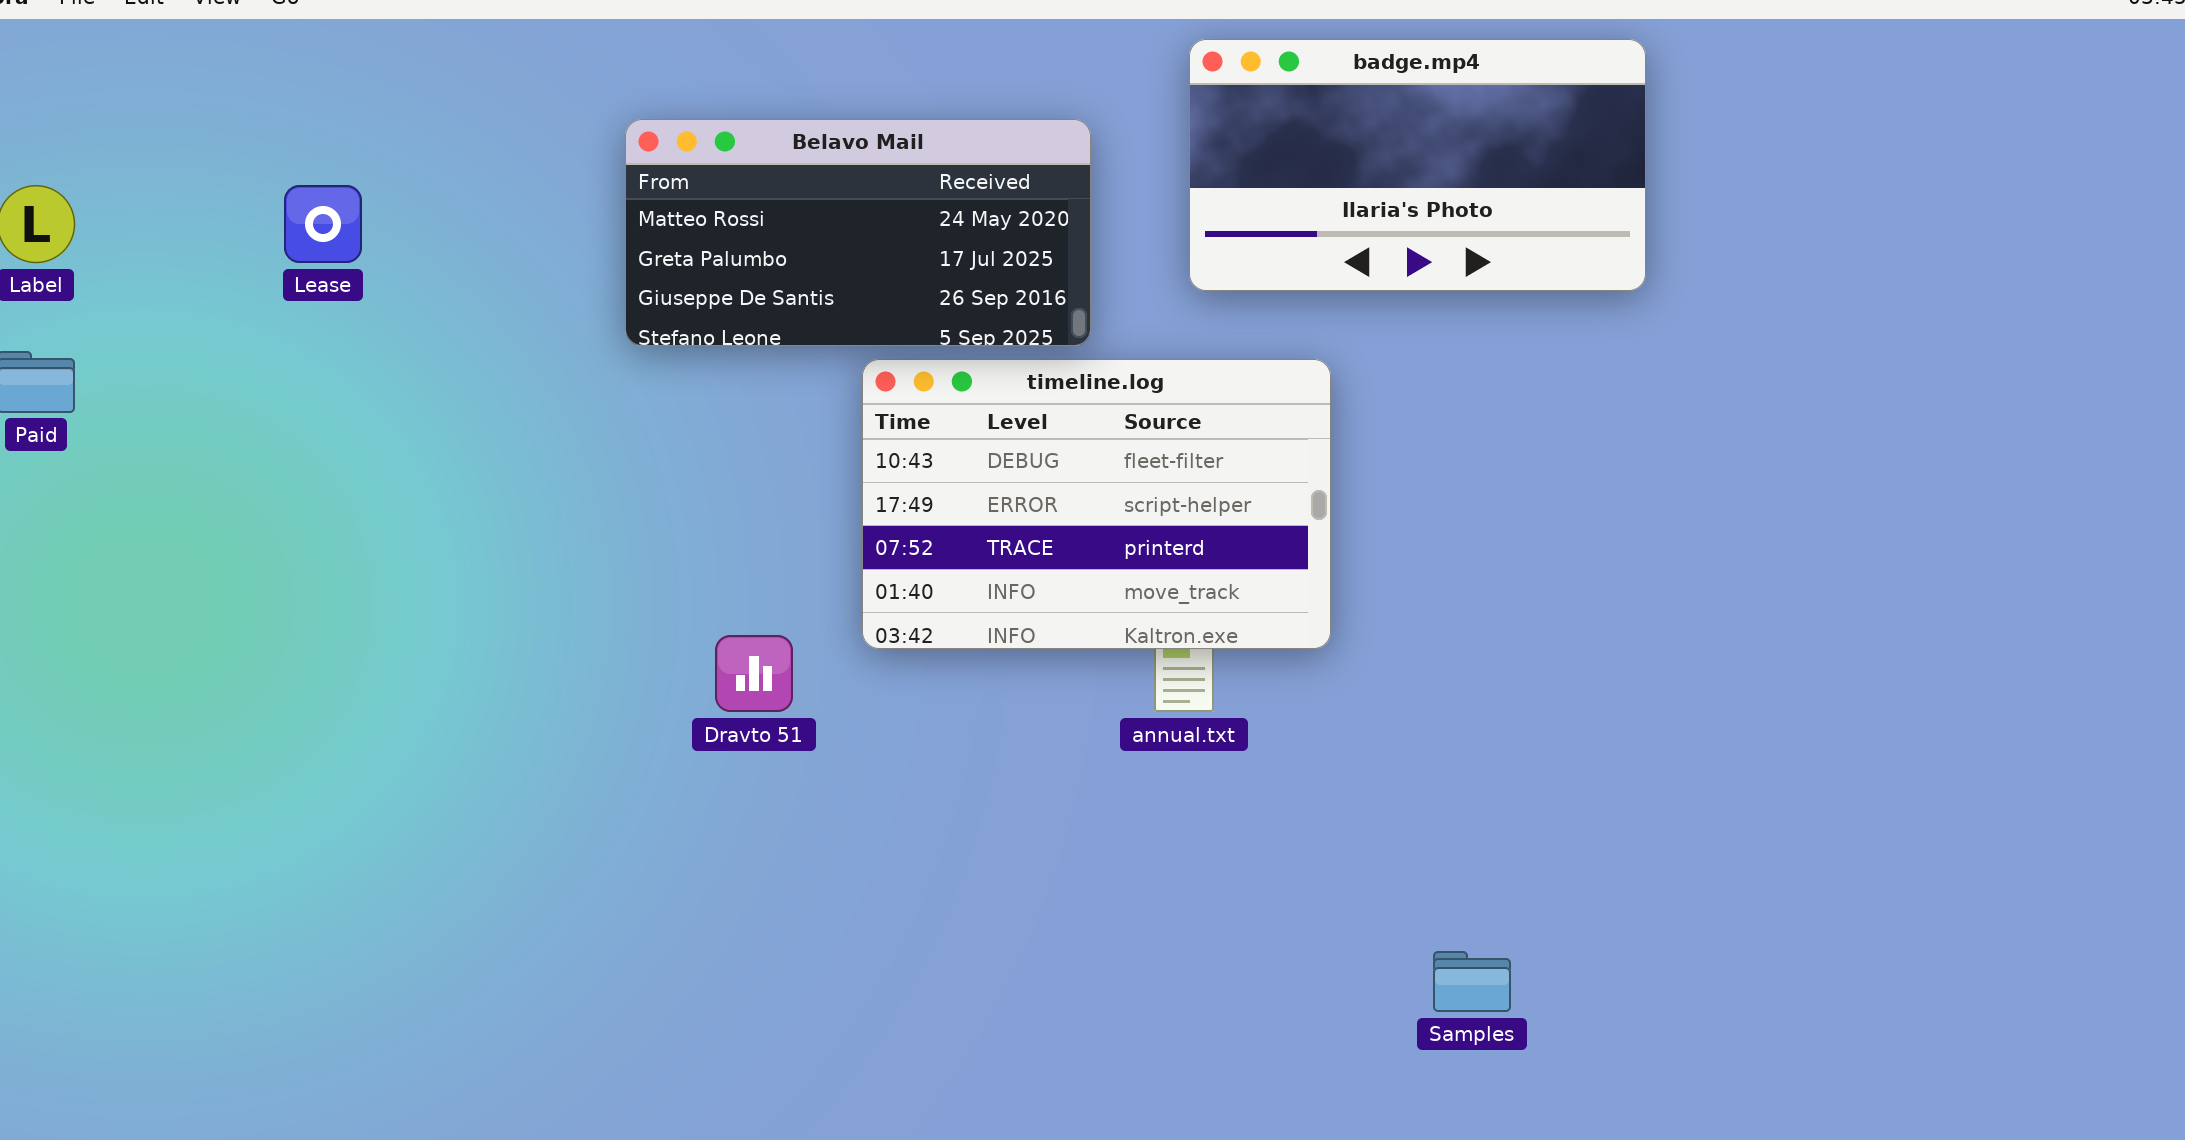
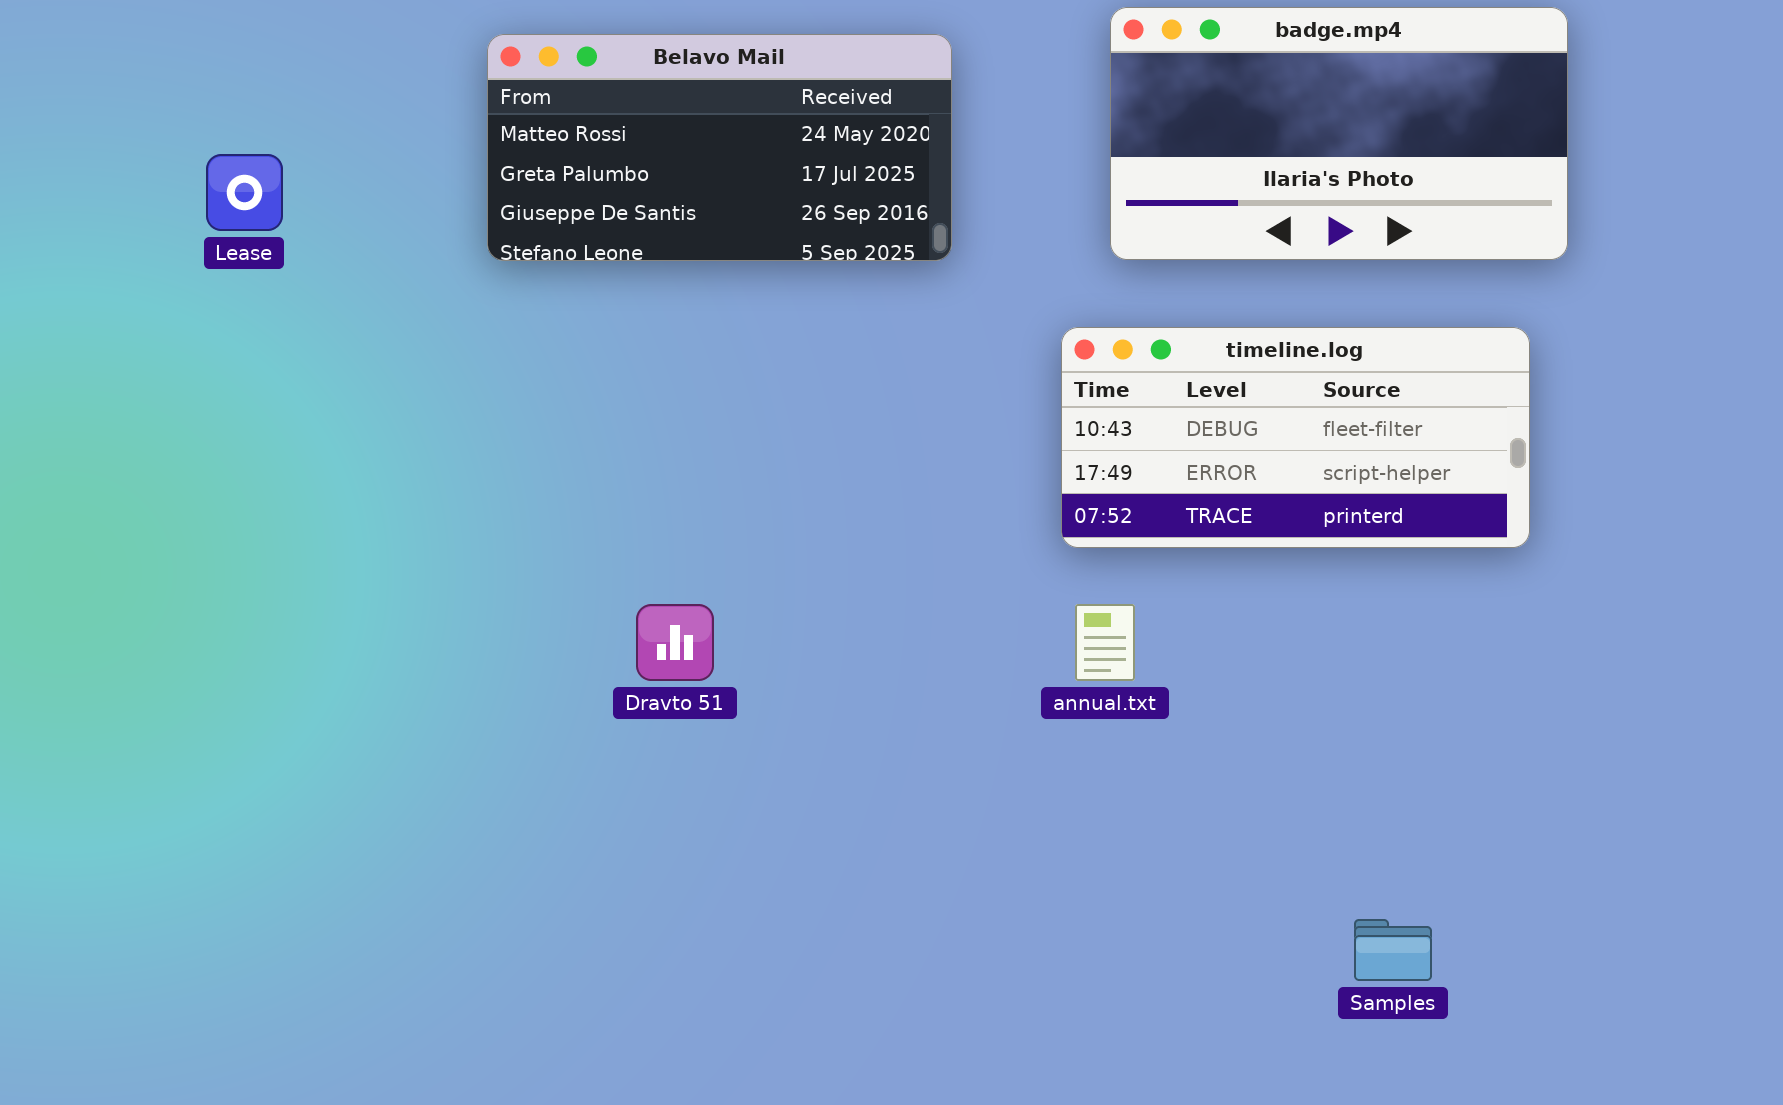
Belavo Mail: [625,119,1091,346] -> [487,34,952,261], moved
timeline.log: [862,359,1331,649] -> [1061,327,1530,548], moved, resized

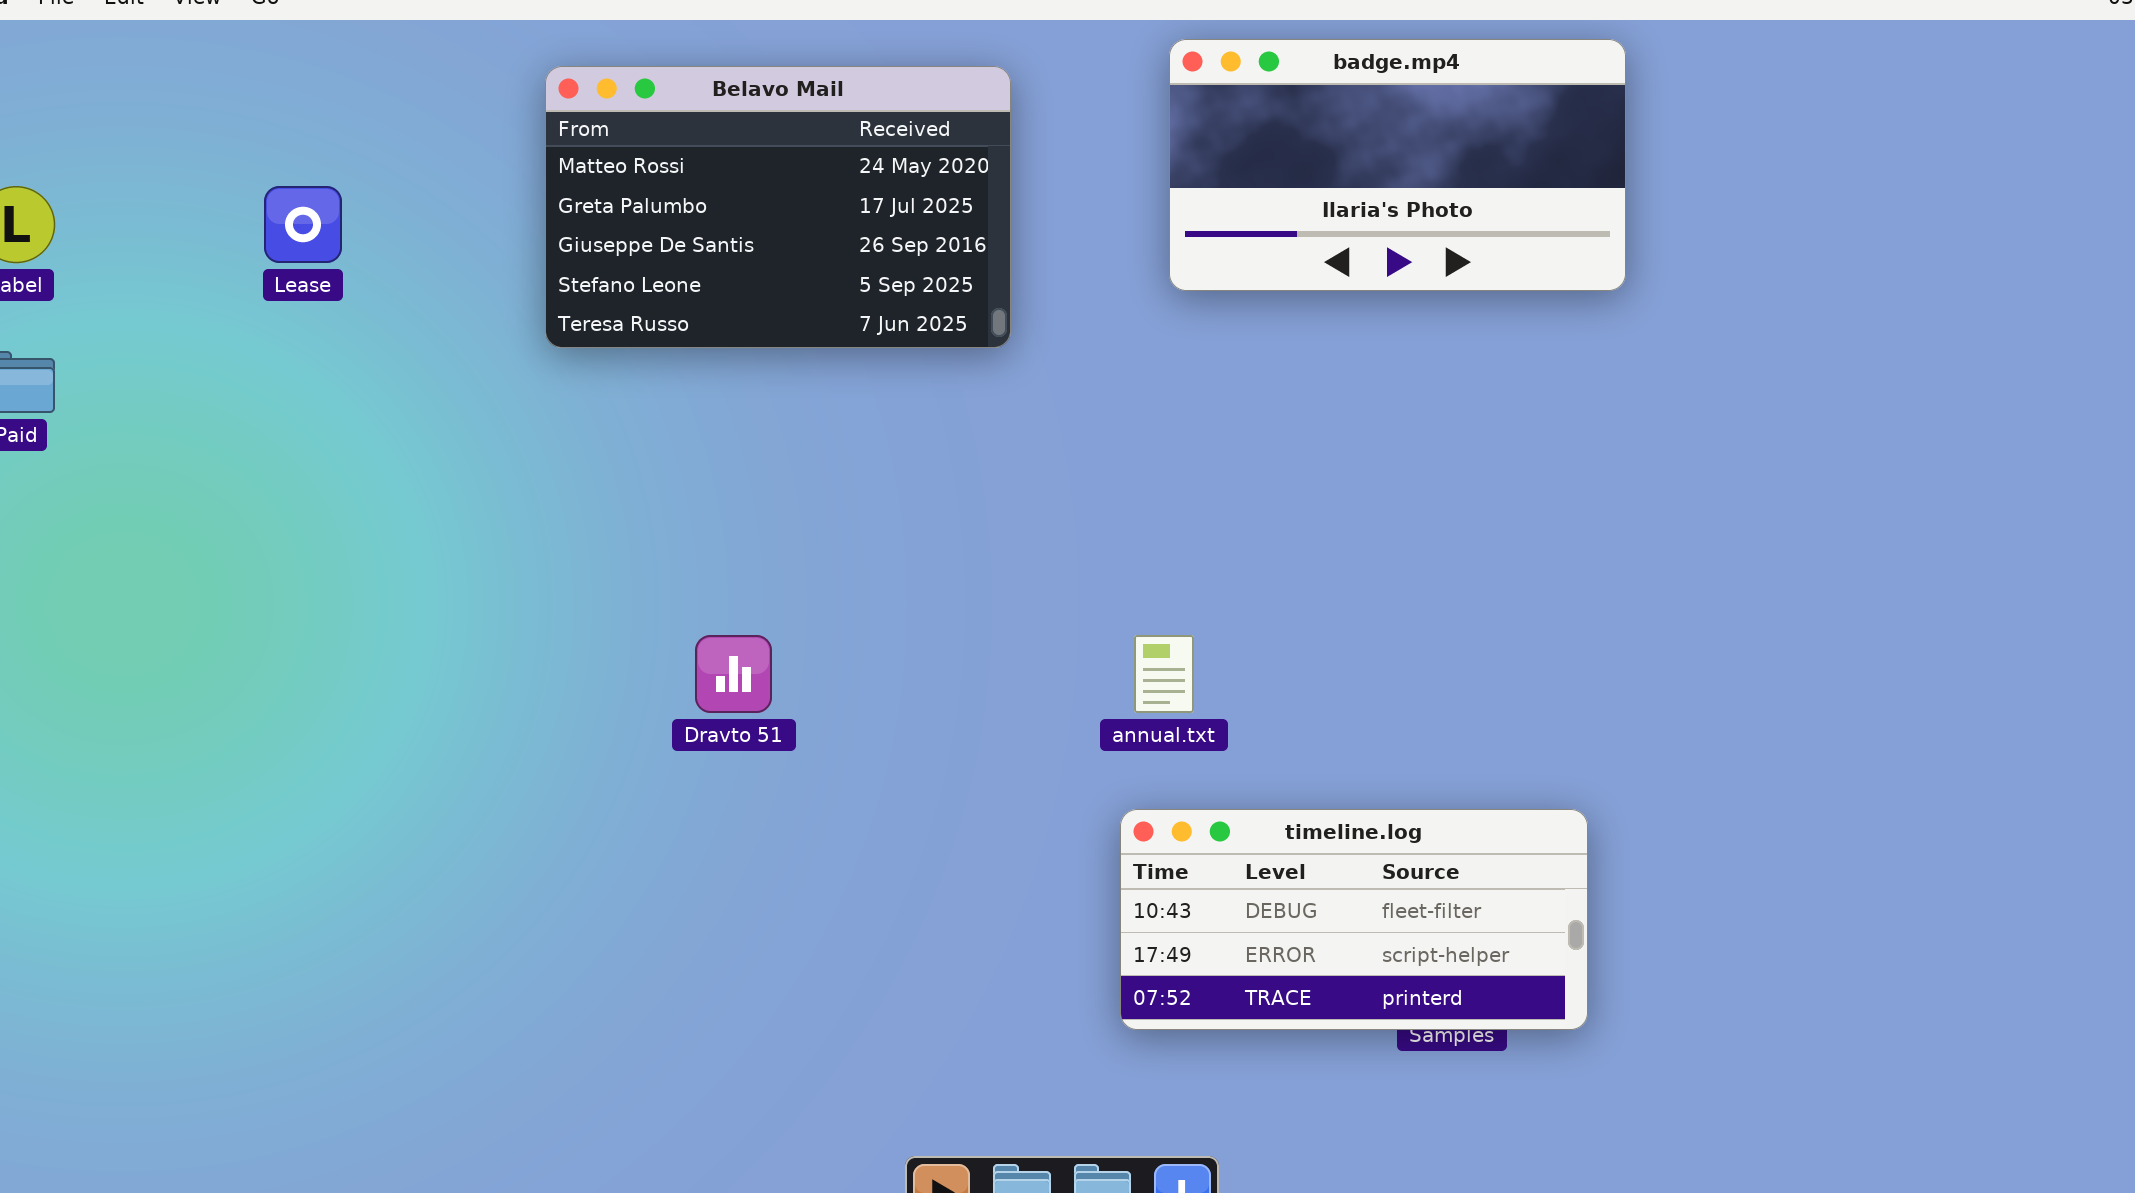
Belavo Mail: [487,34,952,261] -> [545,66,1011,348], resized
timeline.log: [1061,327,1530,548] -> [1120,809,1588,1030], moved

